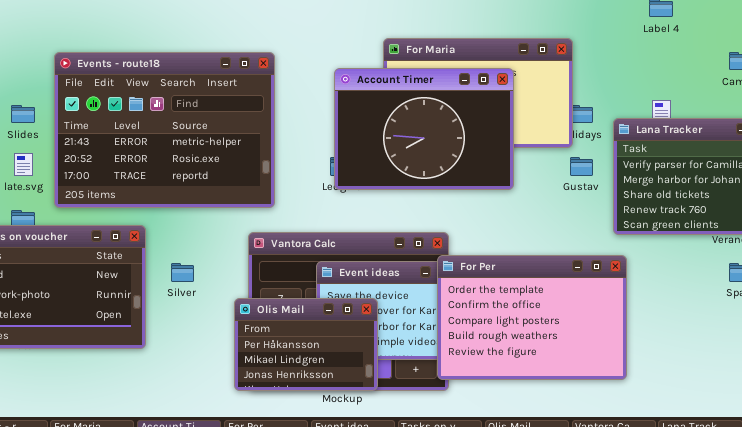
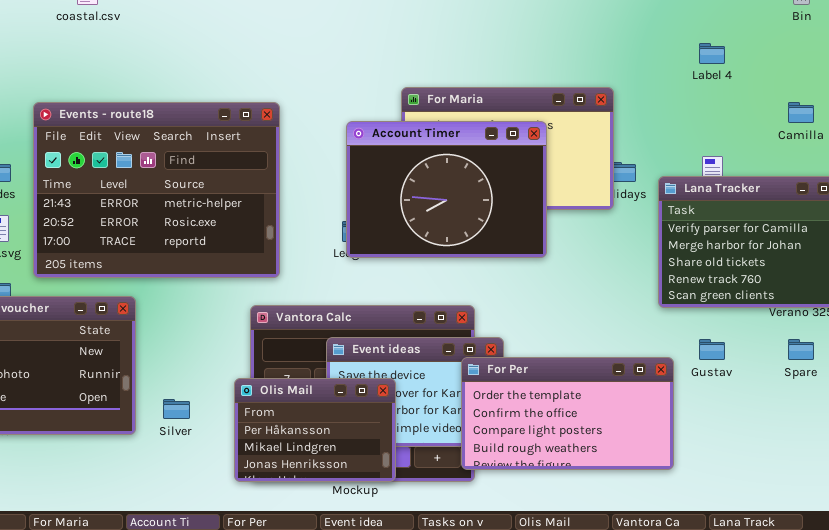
Gustav: [570,157,593,176] -> [699,339,725,360], moved
For Per: [437,255,627,380] -> [461,357,674,470], resized
Silver: [171,263,194,282] -> [163,399,190,419], moved

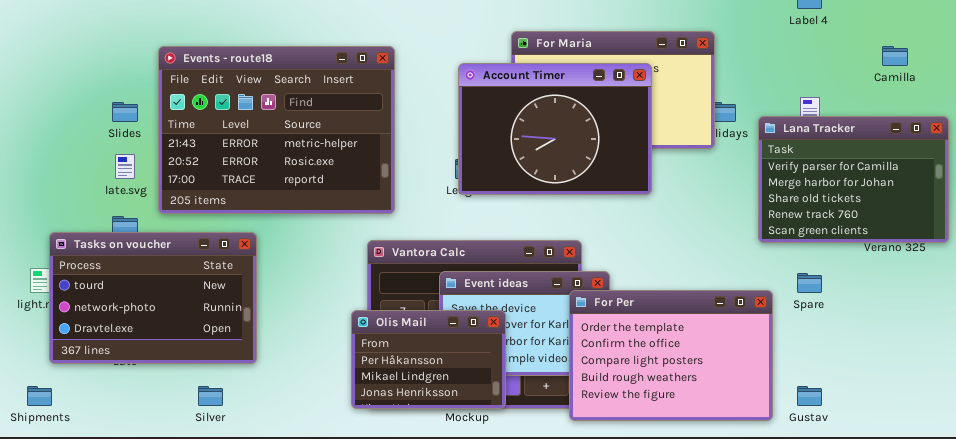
Gustav: [699,339,725,360] -> [797,386,822,406], moved
Spare: [788,339,814,360] -> [797,273,822,293], moved
For Per: [461,357,674,470] -> [569,290,773,421], resized
Silver: [163,399,190,419] -> [198,386,223,406], moved

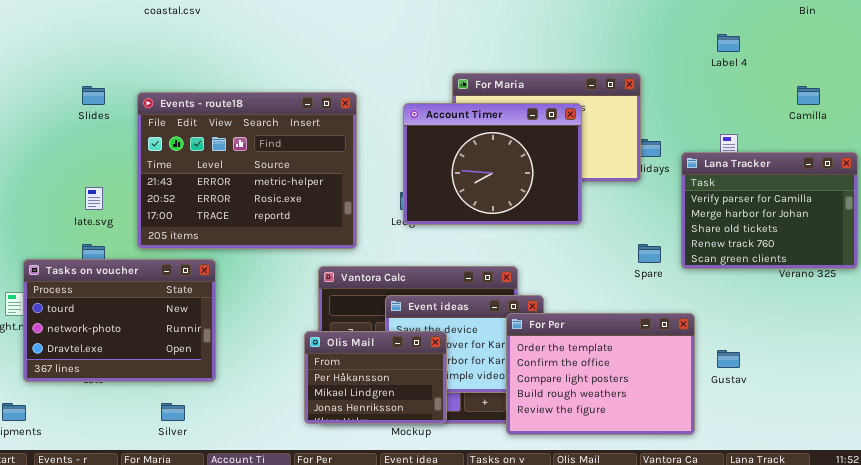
Events - route18: [158,46,395,214] -> [137,92,357,249], moved
Slides: [112,102,138,122] -> [82,86,105,105], moved
Spare: [797,273,822,293] -> [638,244,661,263], moved
Gustav: [797,386,822,406] -> [717,350,740,368], moved

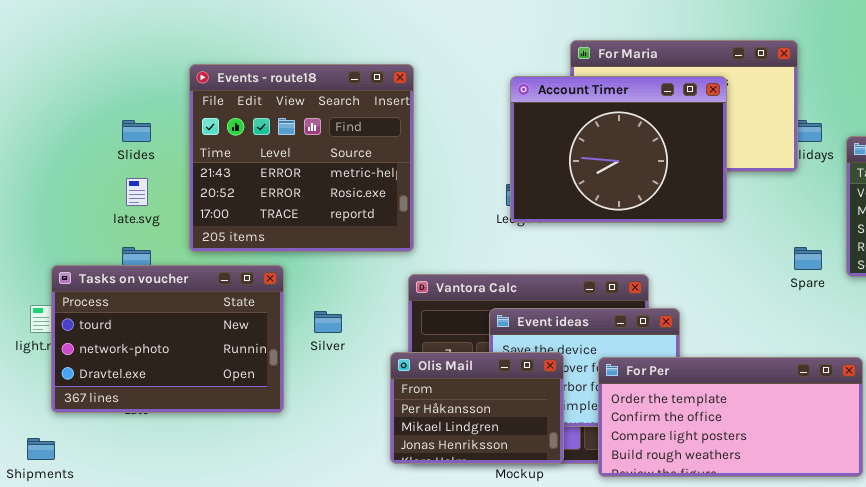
Slides: [82,86,105,105] -> [122,120,151,142], moved
Events - route18: [137,92,357,249] -> [189,64,414,252], resized
For Per: [506,313,695,435] -> [598,357,863,477], resized
Silver: [161,403,185,421] -> [314,311,342,333], moved

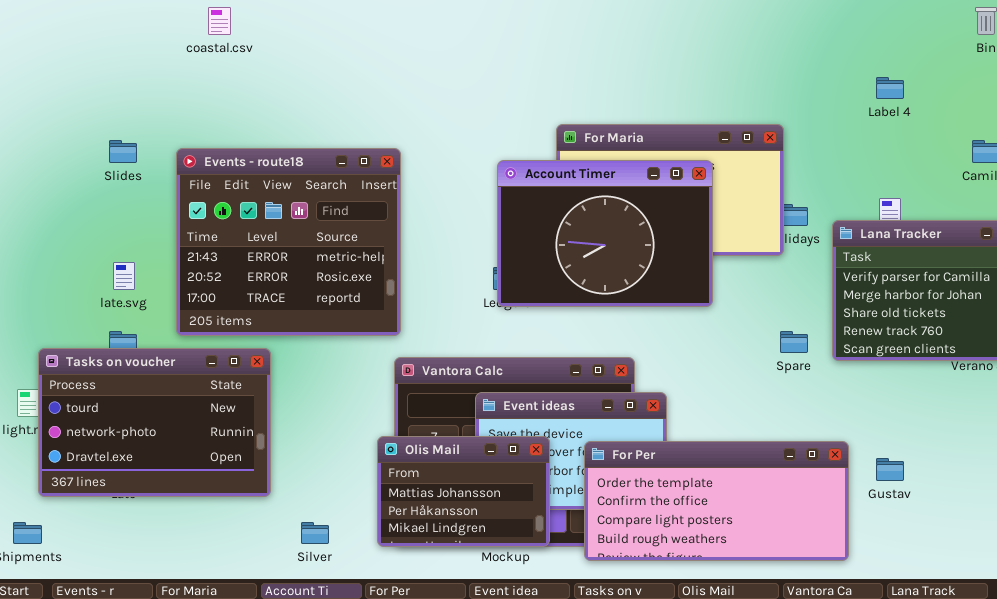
Slides: [122,120,151,142] -> [109,140,137,163], moved
Silver: [314,311,342,333] -> [301,522,329,544], moved
Olis Mail: [390,352,564,464] -> [377,436,550,547], scrolled up 1 row

